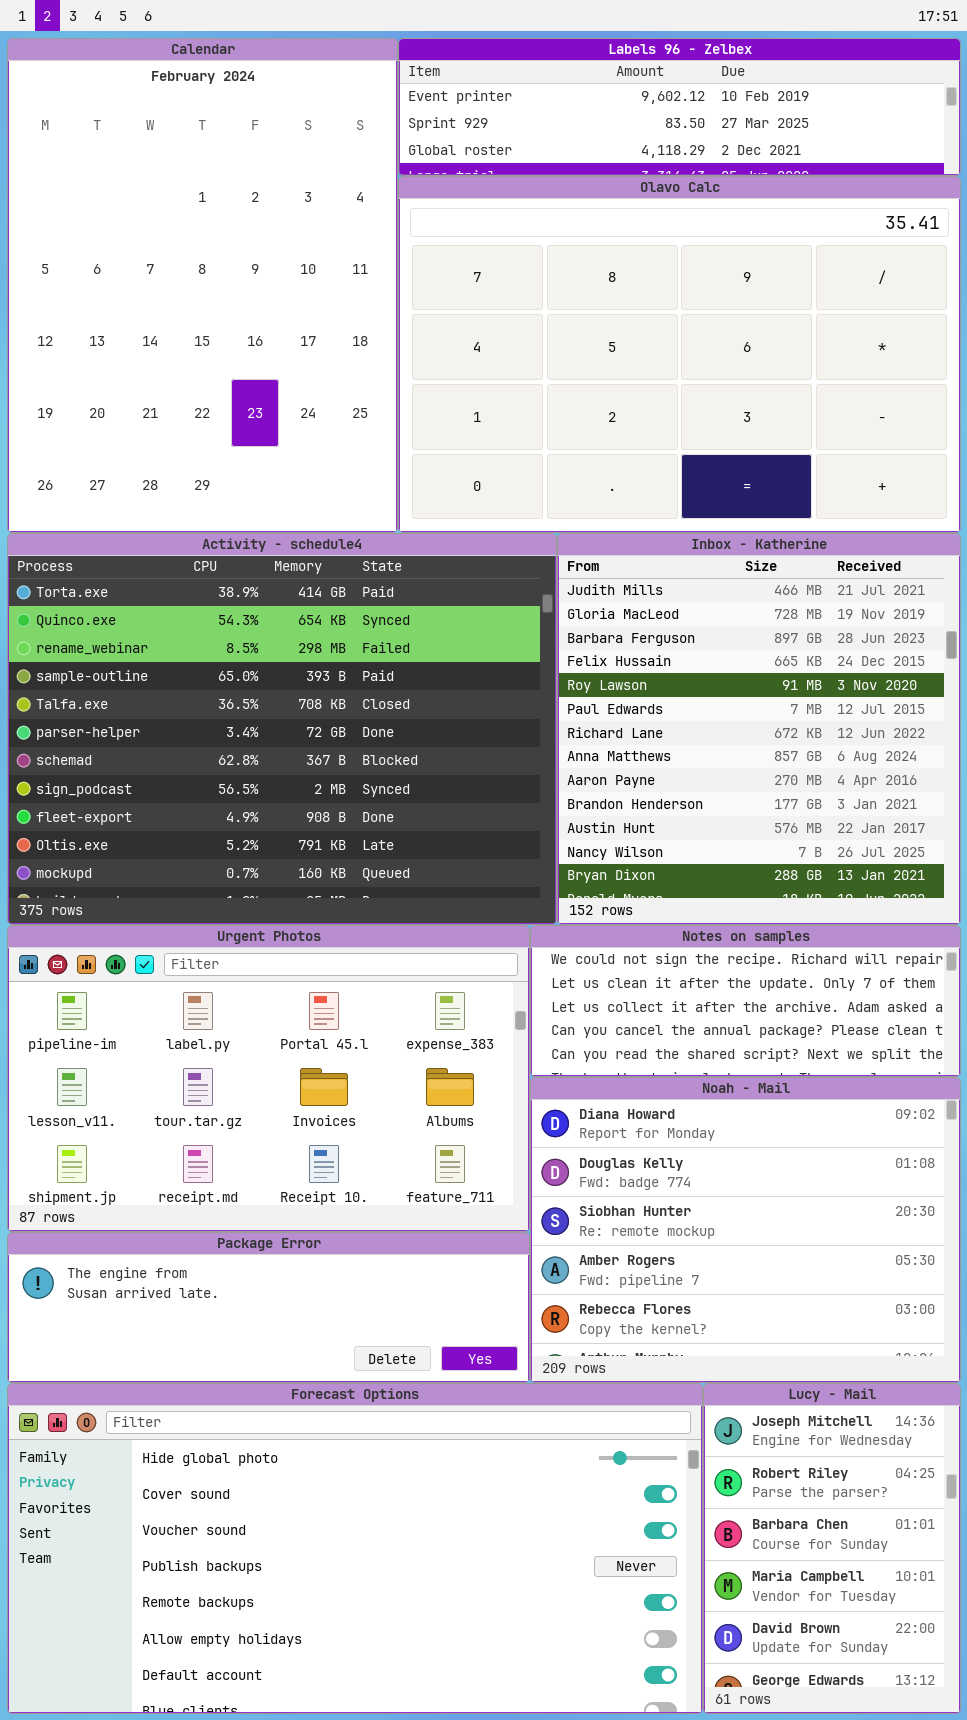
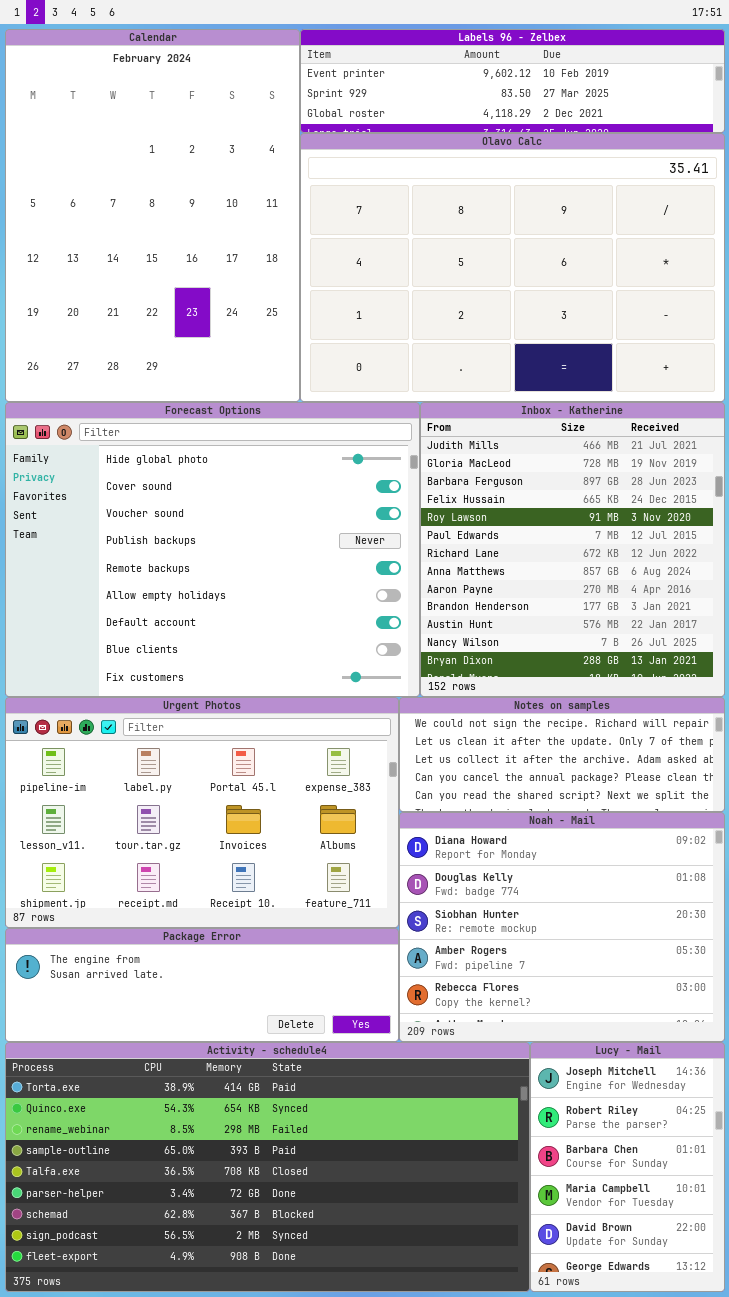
Activity - schedule4: [7,533,557,925] -> [5,1042,530,1292], moved, resized
Forecast Options: [7,1383,703,1714] -> [5,402,420,697], moved, resized

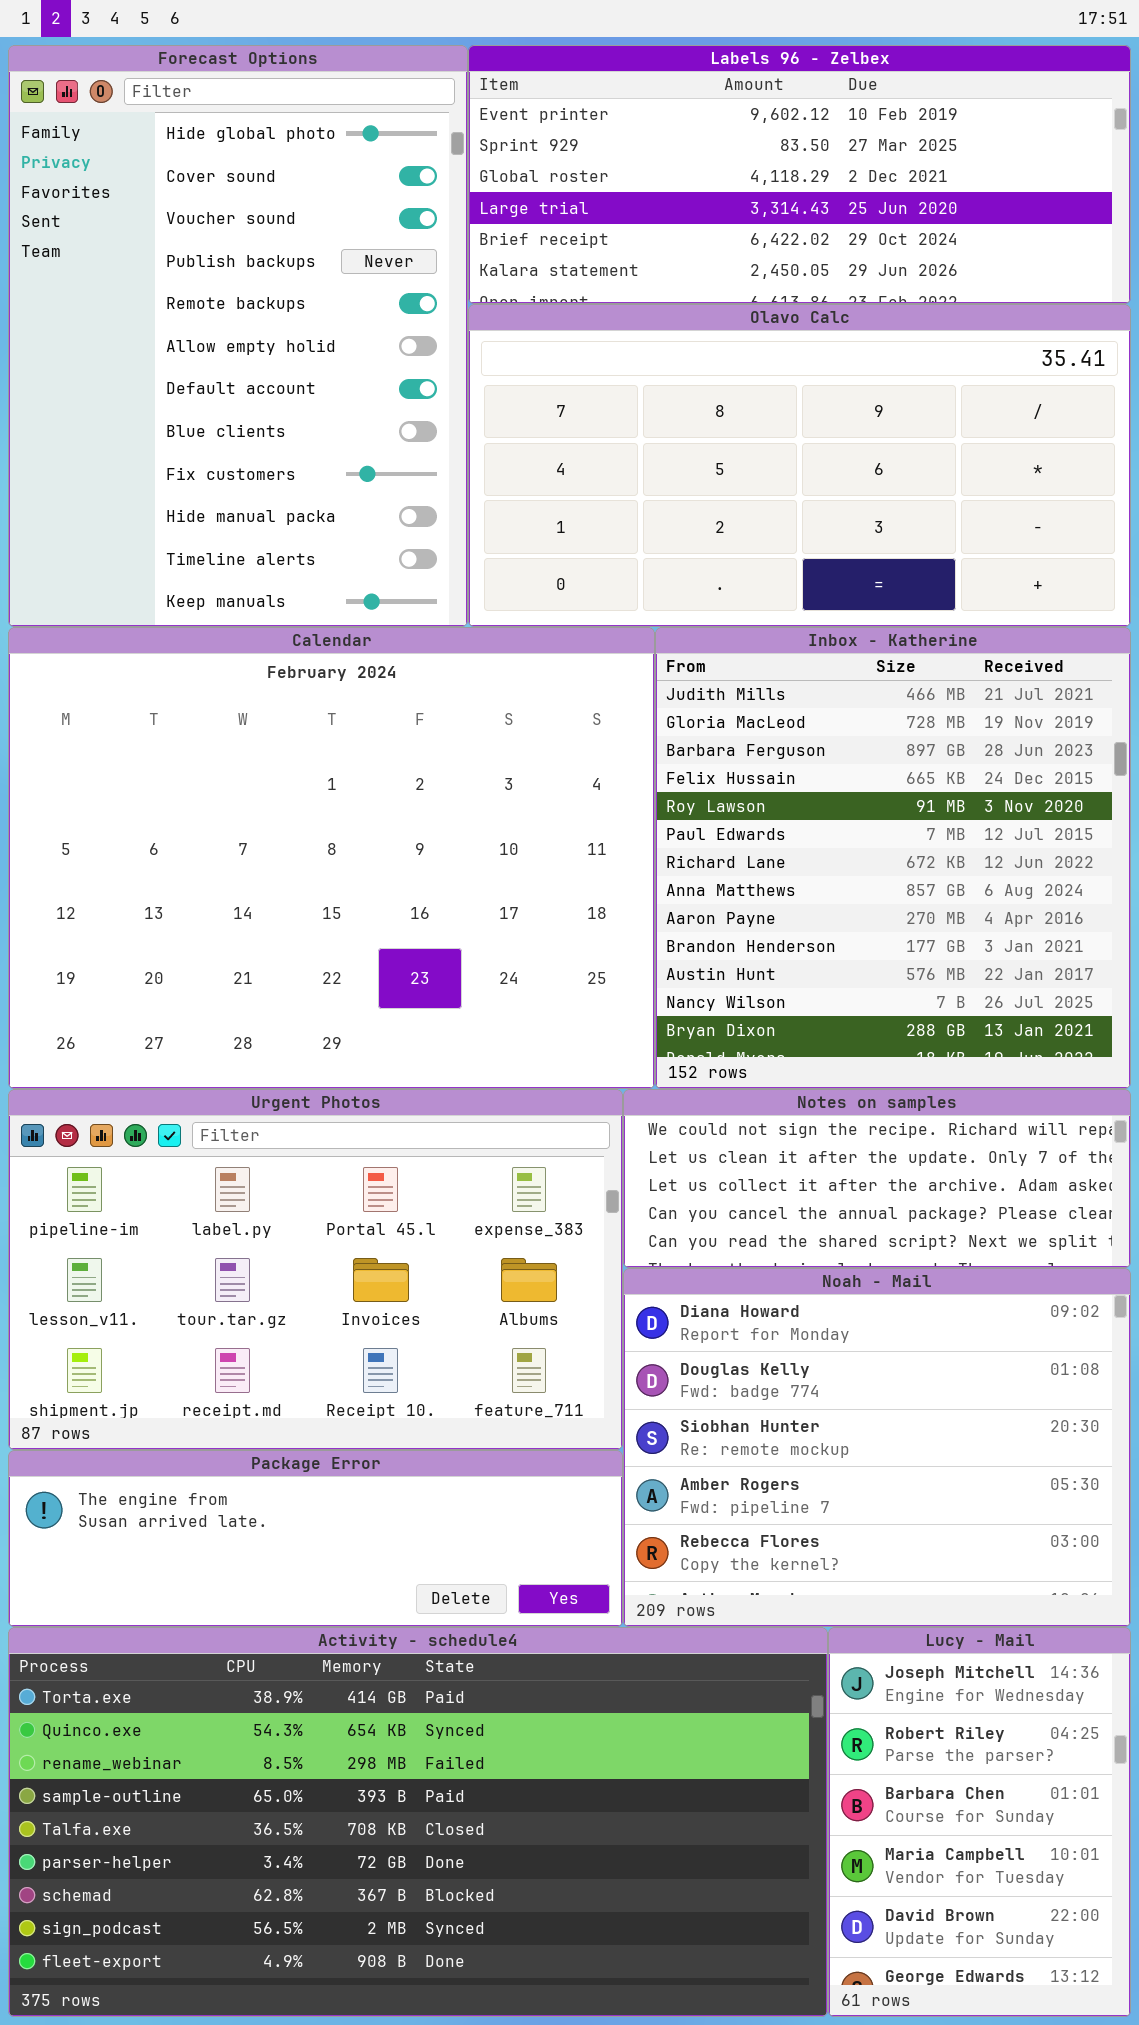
Calendar: [5,29,300,402] -> [8,627,655,1089], moved, resized
Labels 96 - Zelbex: [300,29,725,133] -> [468,45,1131,304], resized
Olavo Calc: [300,133,725,402] -> [468,304,1131,627], resized
Forecast Options: [5,402,420,697] -> [8,45,468,627], moved, resized

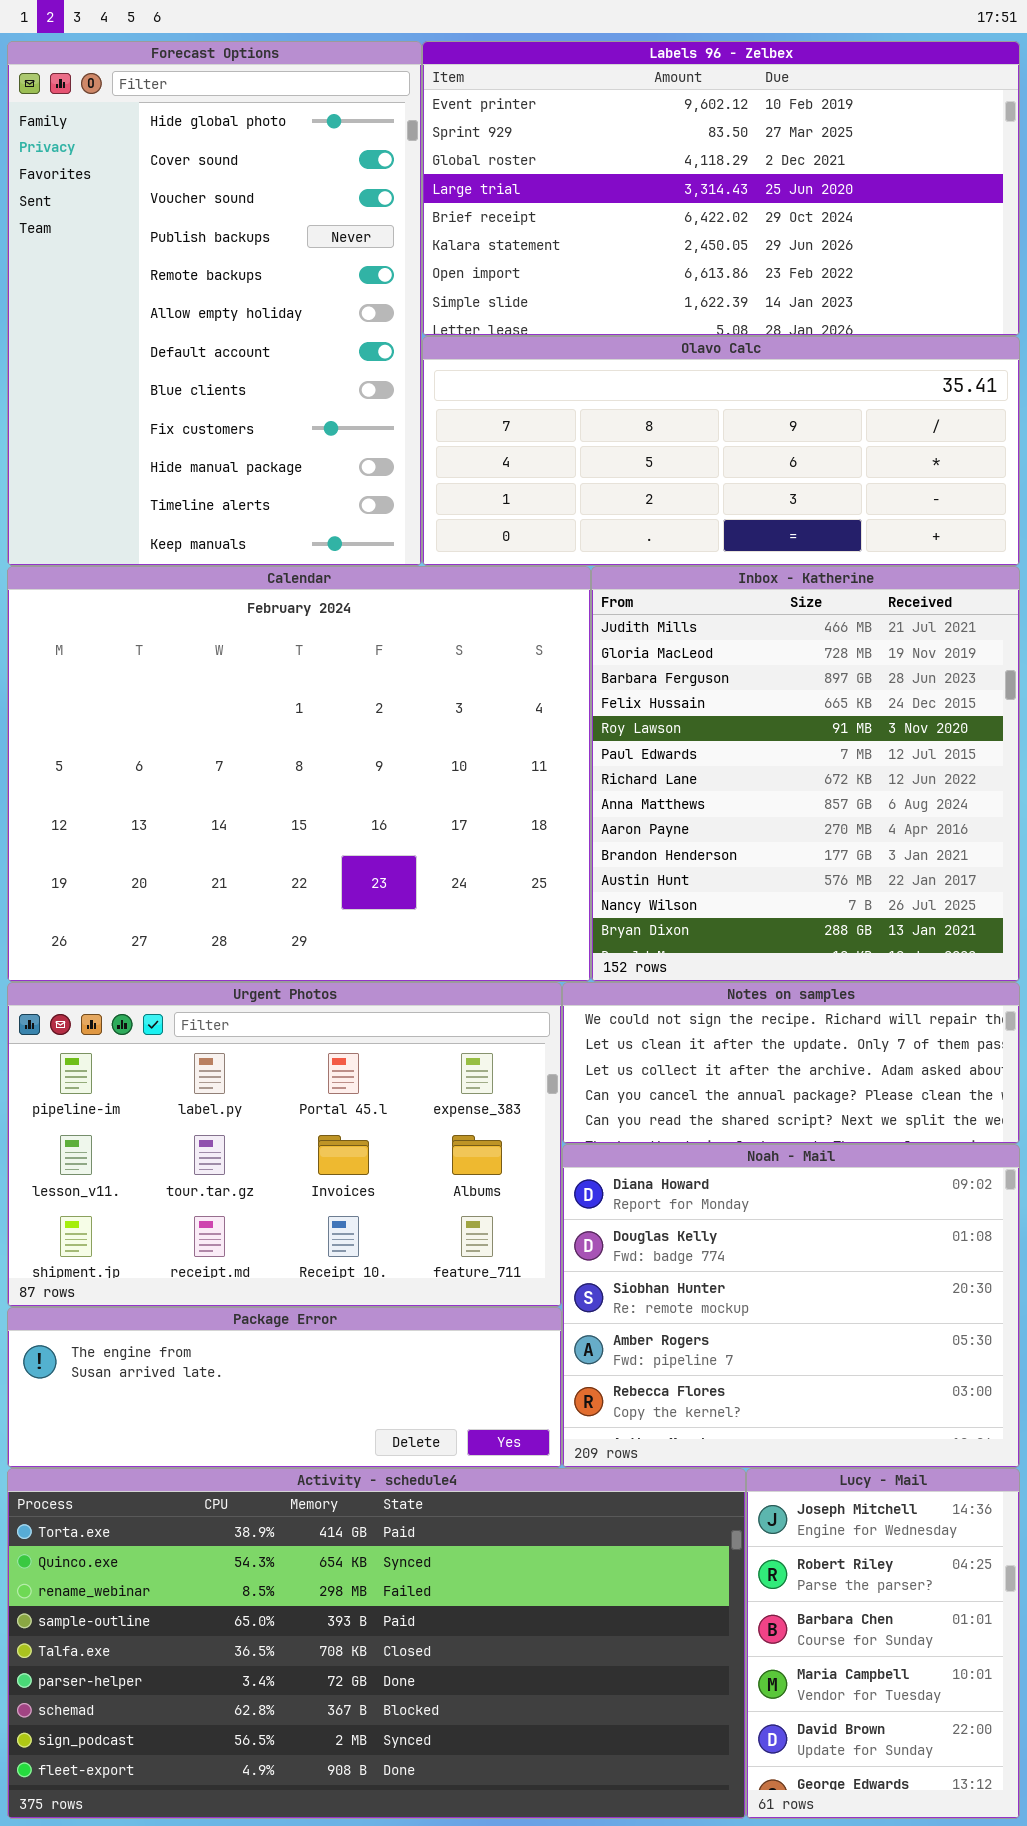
Labels 96 - Zelbex: [468,45,1131,304] -> [422,41,1020,336], resized
Olavo Calc: [468,304,1131,627] -> [422,336,1020,566], resized

